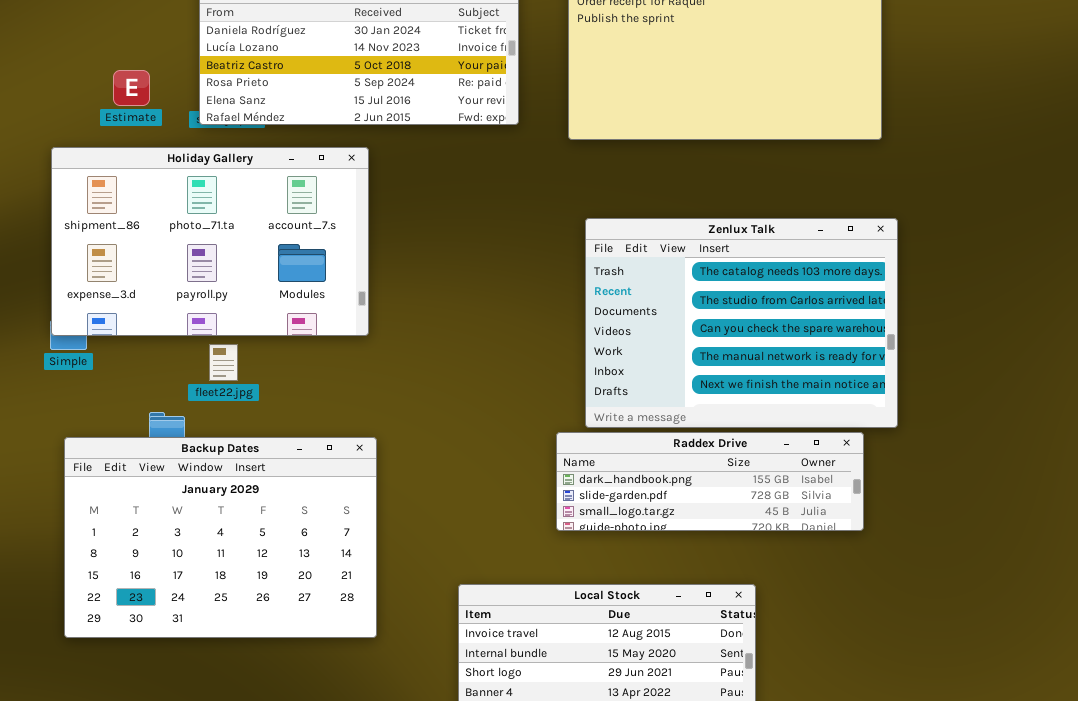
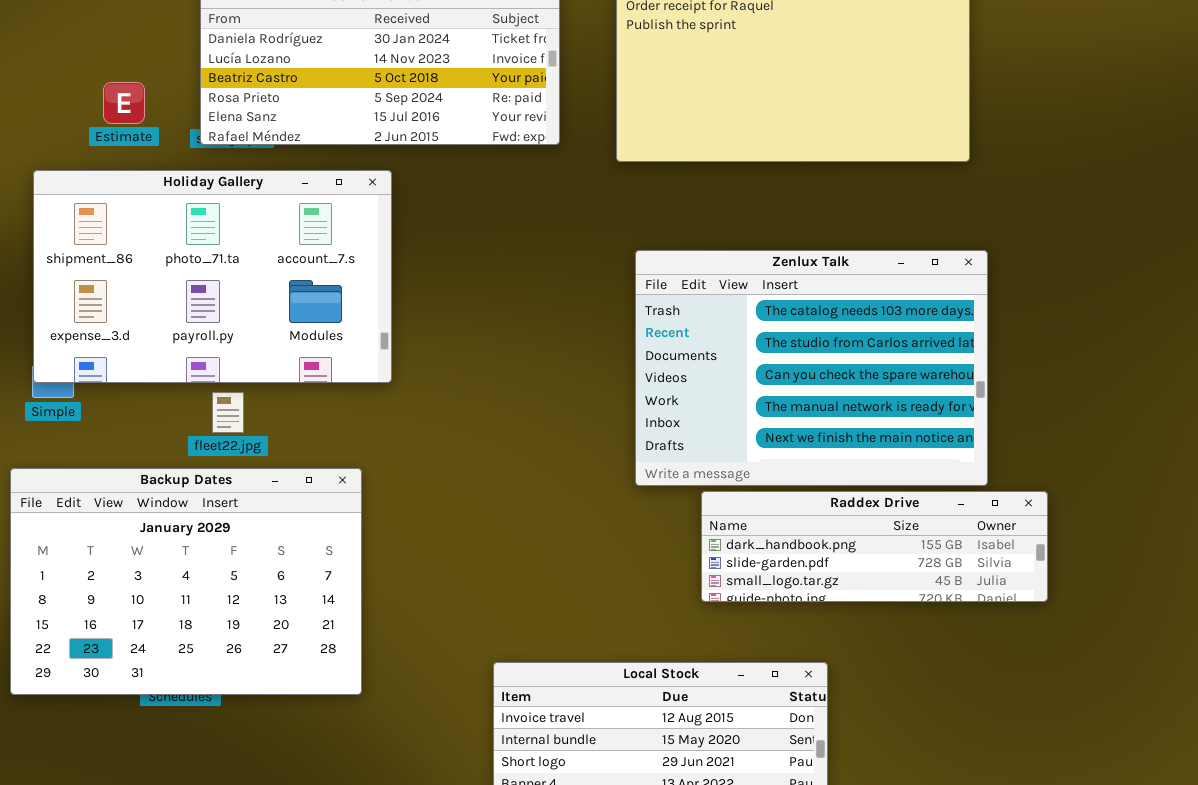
Raddex Drive: [556,432,864,531] -> [701,491,1048,602], moved
Backup Dates: [64,437,377,638] -> [10,468,362,695], moved

